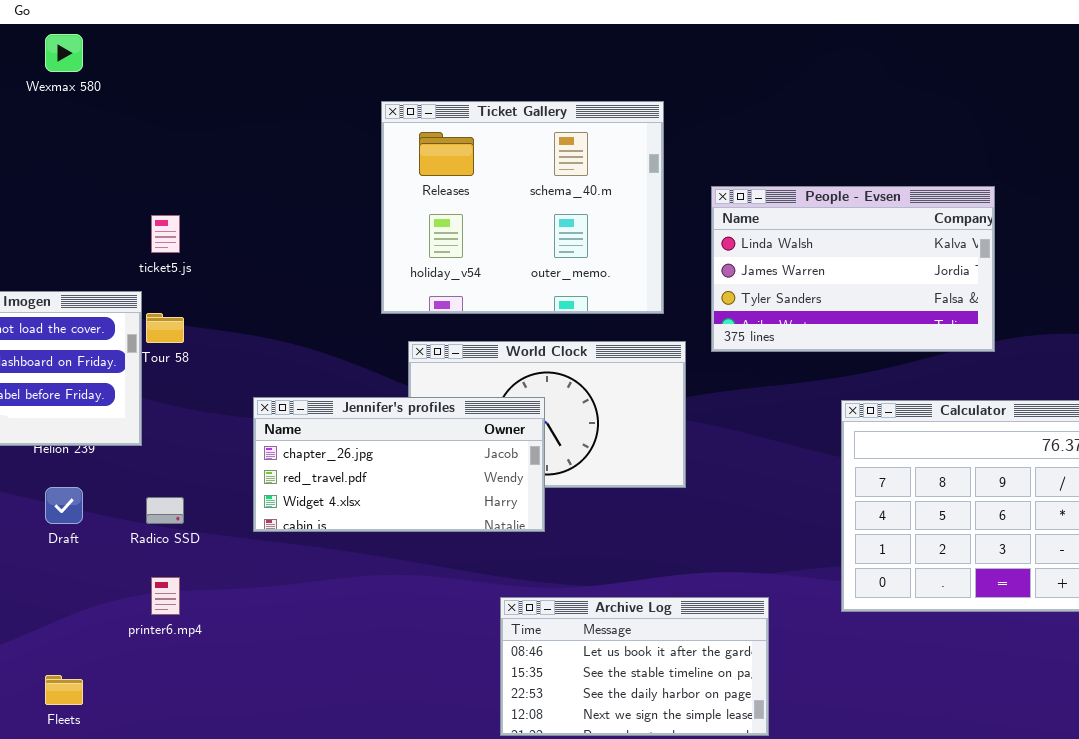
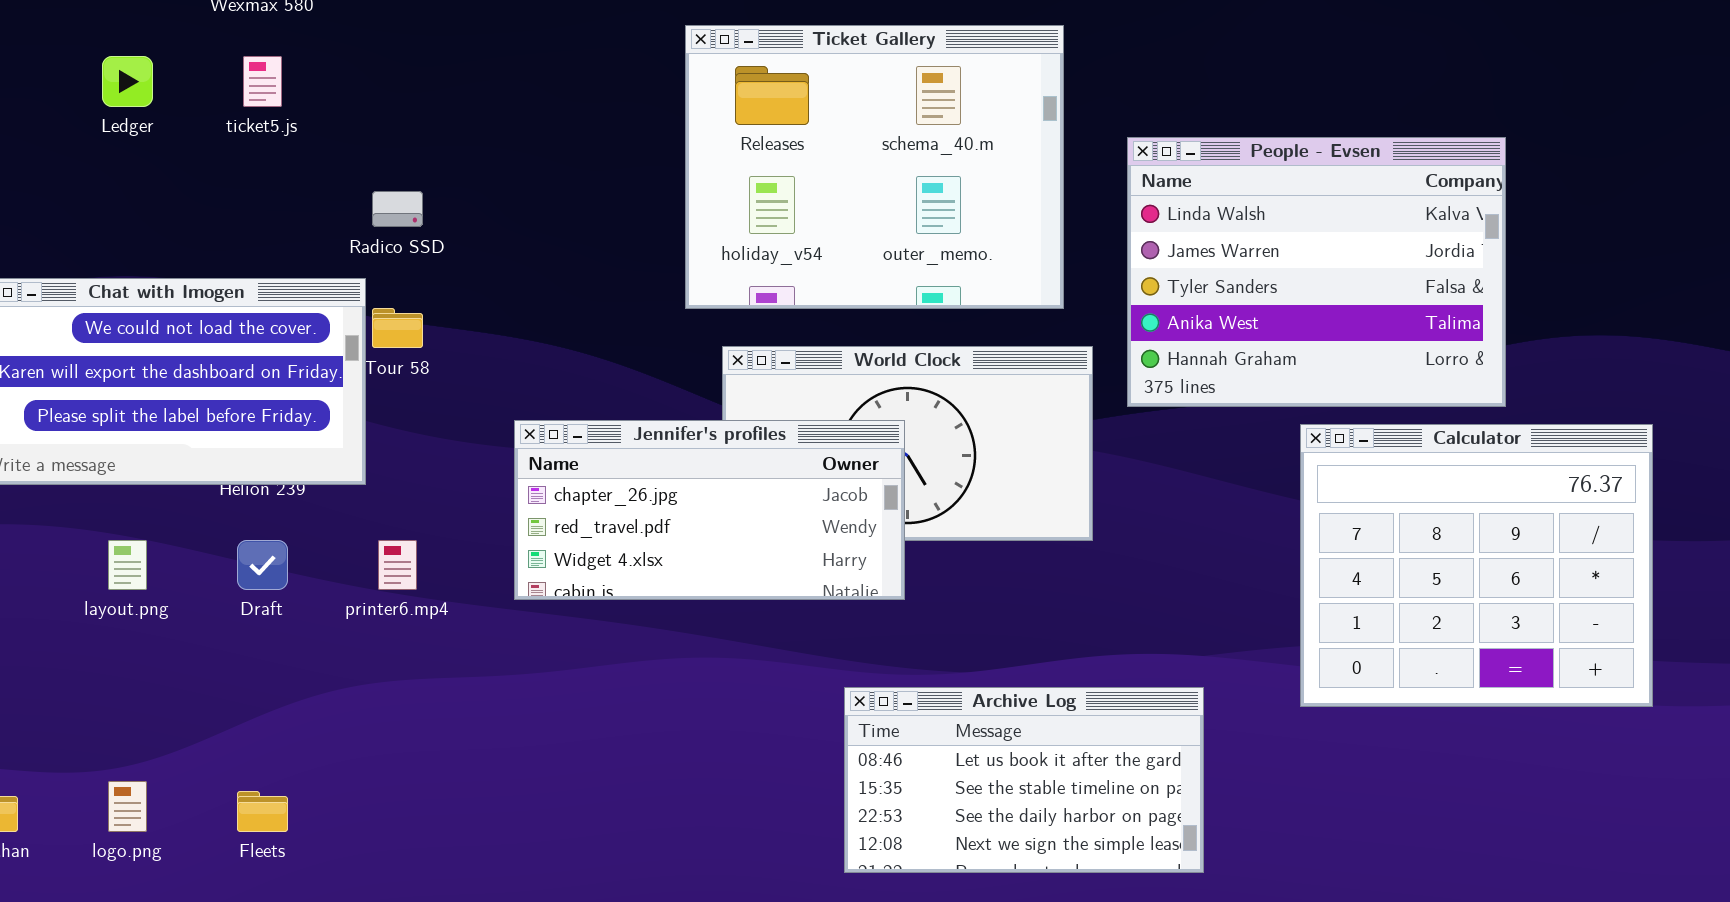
People - Evsen: [711,186,995,352] -> [1127,137,1506,407], resized
ticket5.js: [151,215,180,253] -> [243,56,282,107], moved
Radico SSD: [146,497,184,524] -> [372,191,423,227], moved
printer6.mp4: [151,577,180,615] -> [378,540,417,590], moved

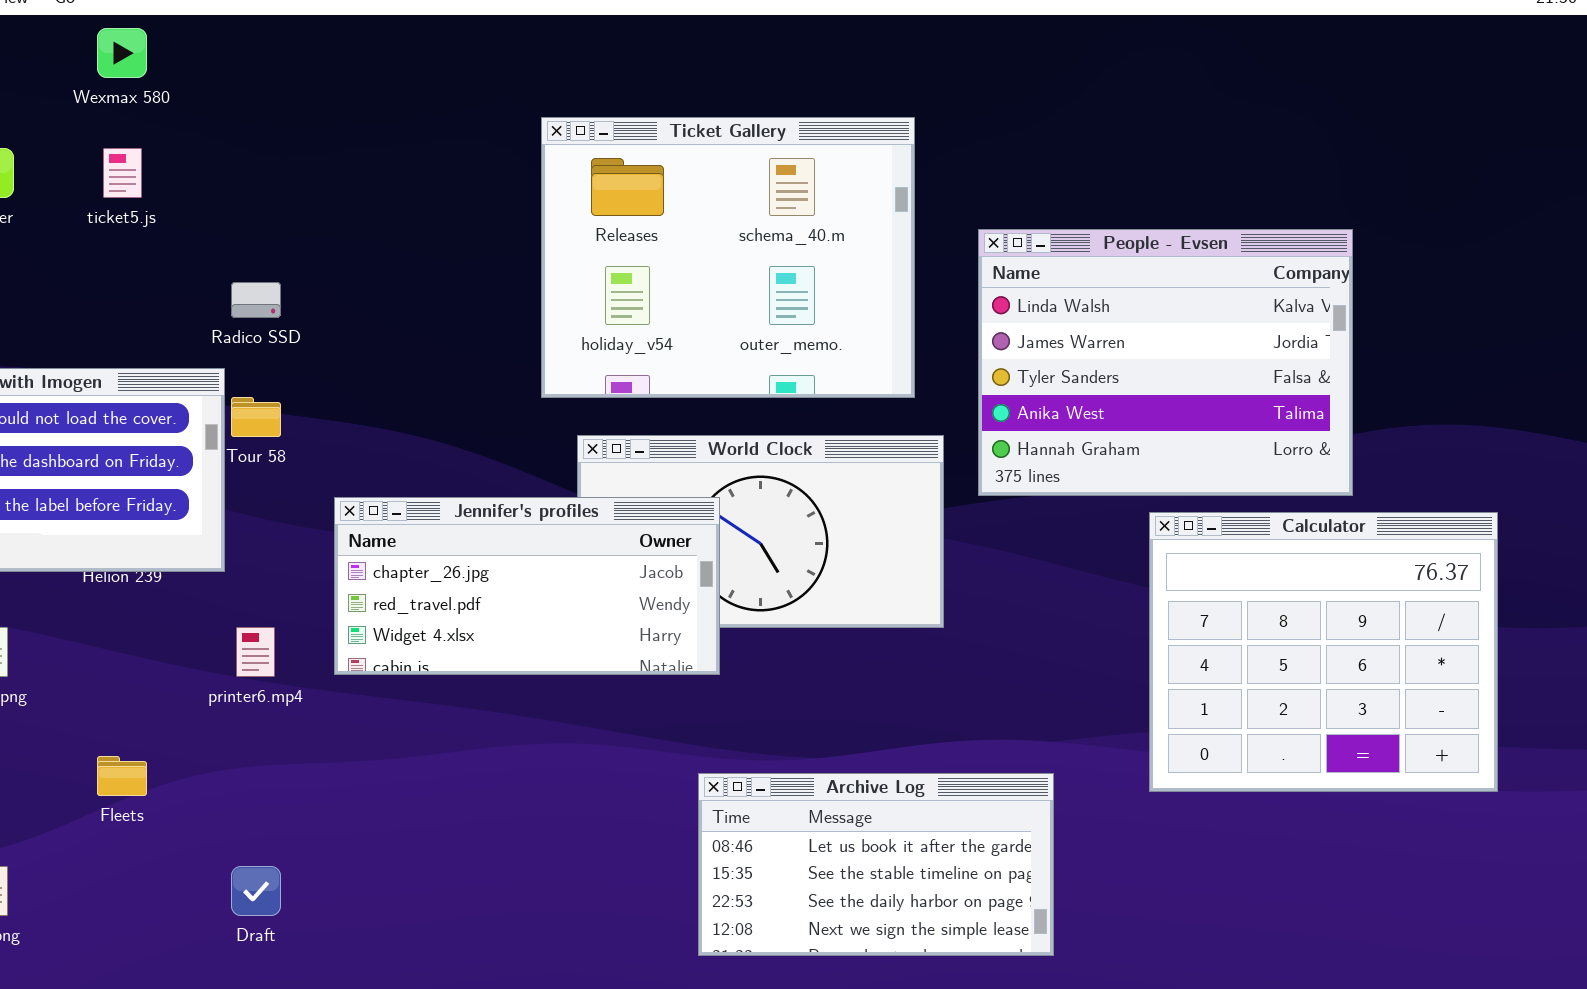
Jennifer's profiles: [514,420,905,600] -> [334,497,720,675], moved
Draft: [237,540,288,590] -> [231,866,281,916], moved
Fleets: [237,791,288,832] -> [97,756,147,796], moved

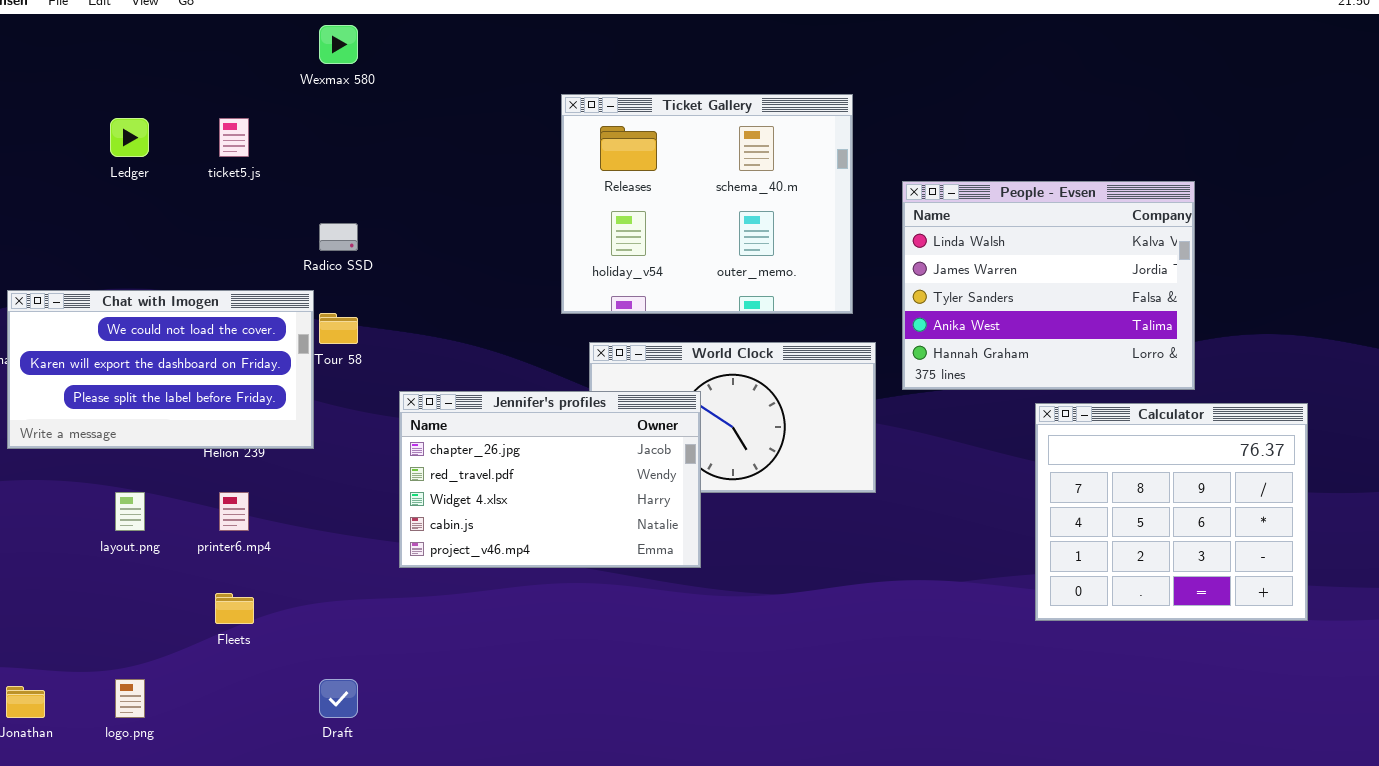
Wexmax 580: [97,28,147,78] -> [319,25,358,64], moved
Jennifer's profiles: [334,497,720,675] -> [399,391,701,568], resized
printer6.mp4: [236,627,275,677] -> [219,492,249,531], moved
Archive Log: [698,773,1054,956] -> none, closed

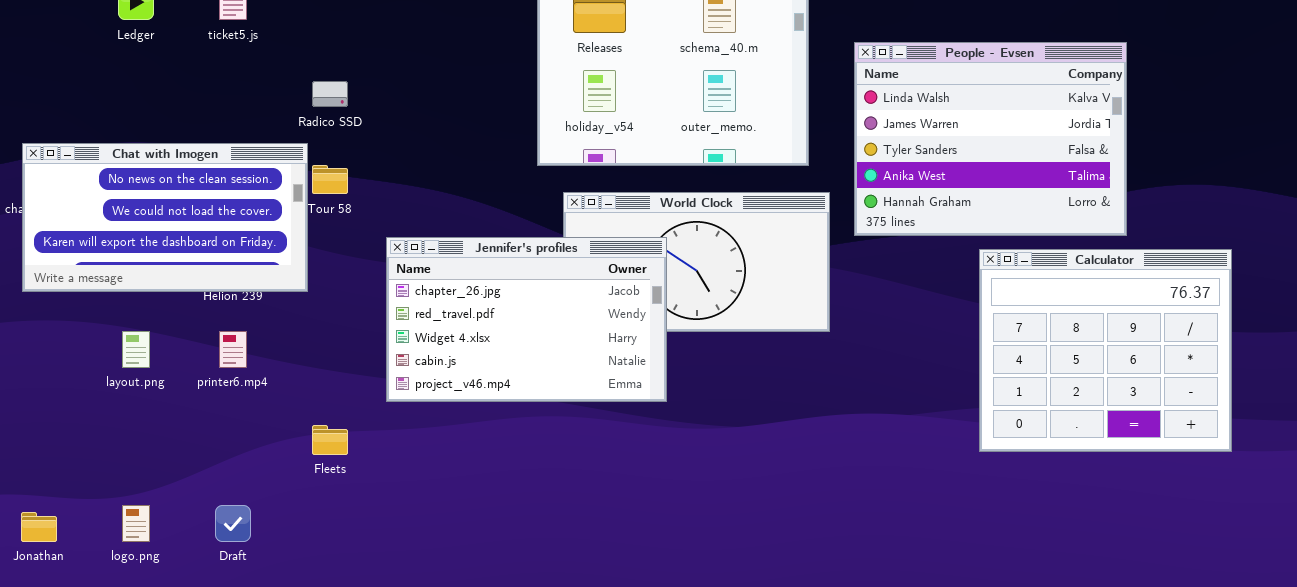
Chat with Imogen: [7,290,314,449] -> [22,143,308,292], scrolled up 1 row
Fleets: [215,593,254,624] -> [312,425,348,455], moved
Draft: [319,679,358,718] -> [215,505,251,542], moved

